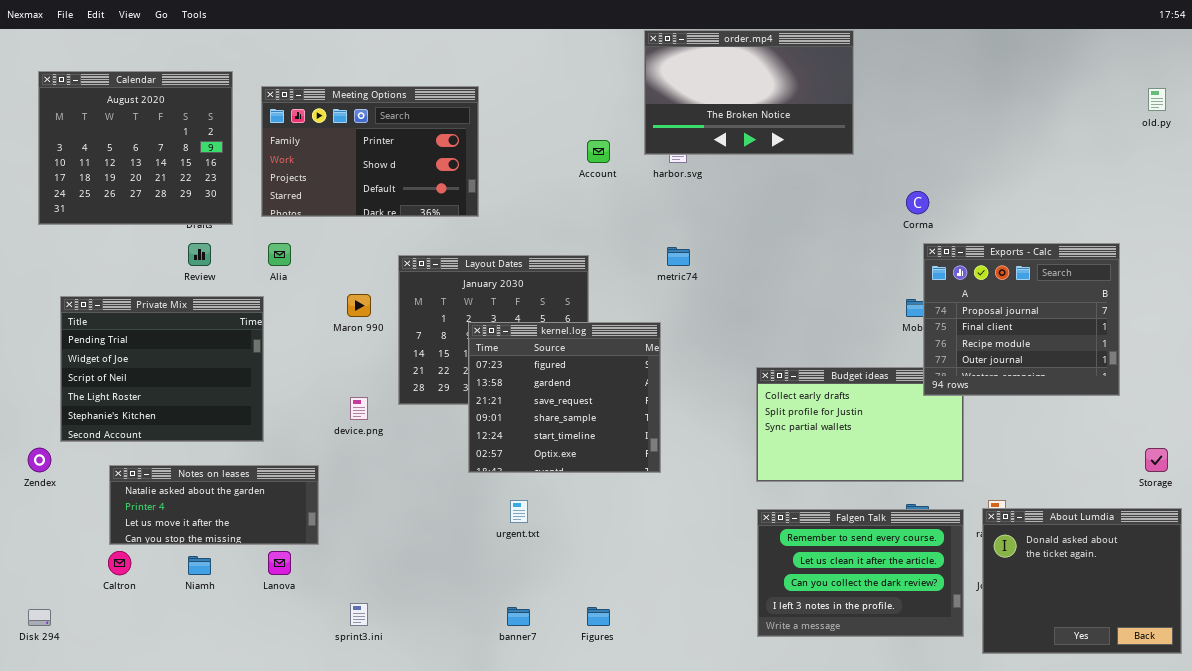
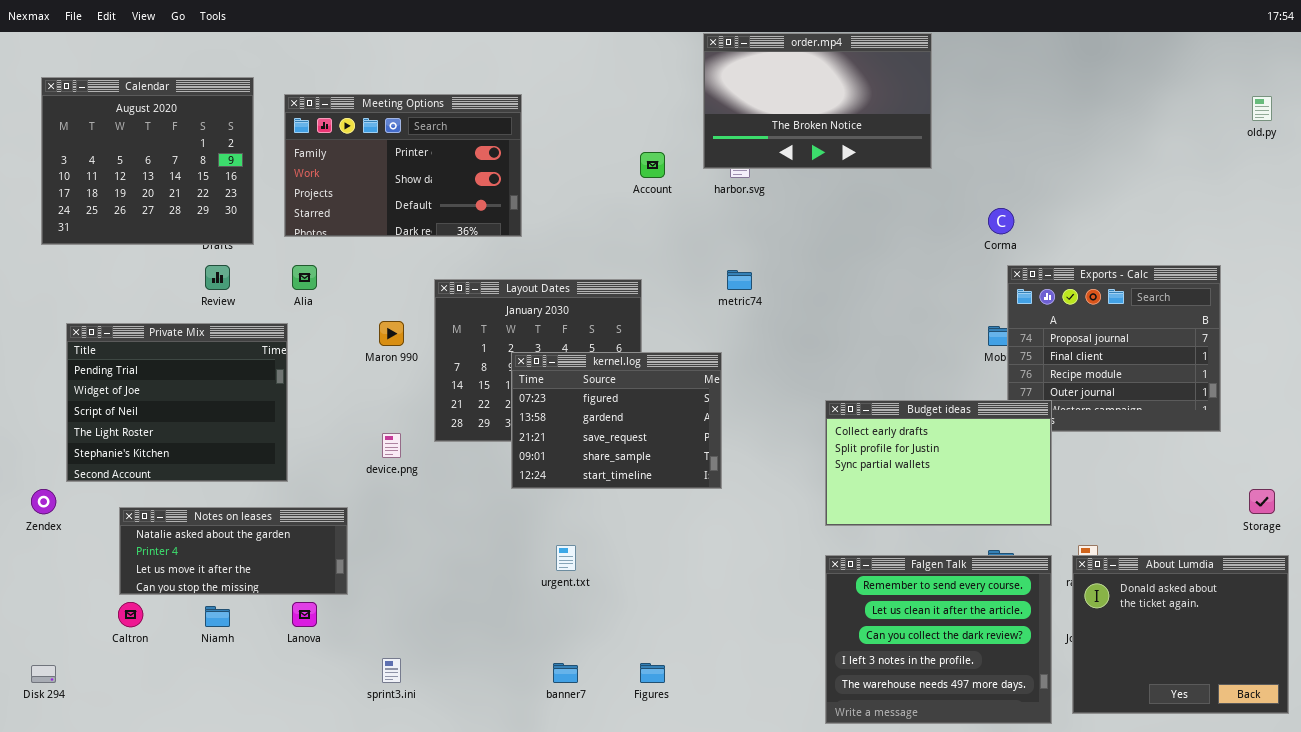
kernel.log: [468,322,661,473] -> [511,352,722,489], resized
Budget ideas: [756,367,964,482] -> [825,400,1052,526], raised
Falgen Talk: [757,509,964,637] -> [825,555,1052,724], resized

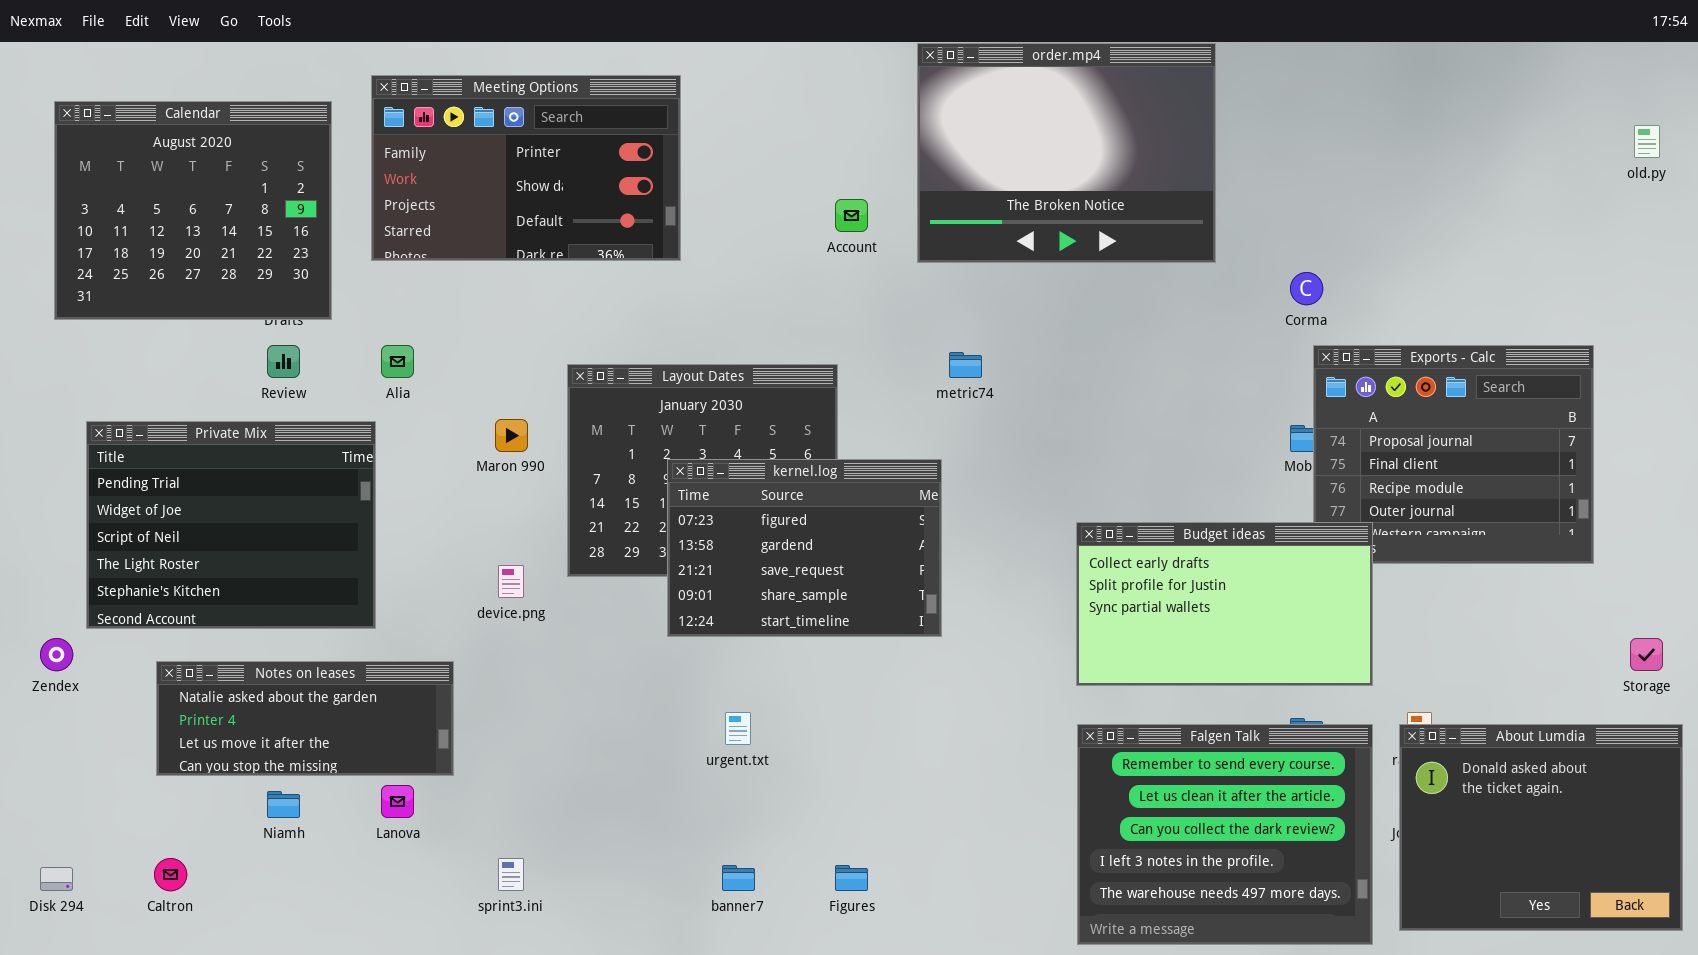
order.mp4: [703,33,932,169] -> [917,43,1216,263], resized
Meeting Options: [284,94,522,237] -> [371,75,681,261], moved
Caltron: [118,602,143,627] -> [154,858,187,891], moved

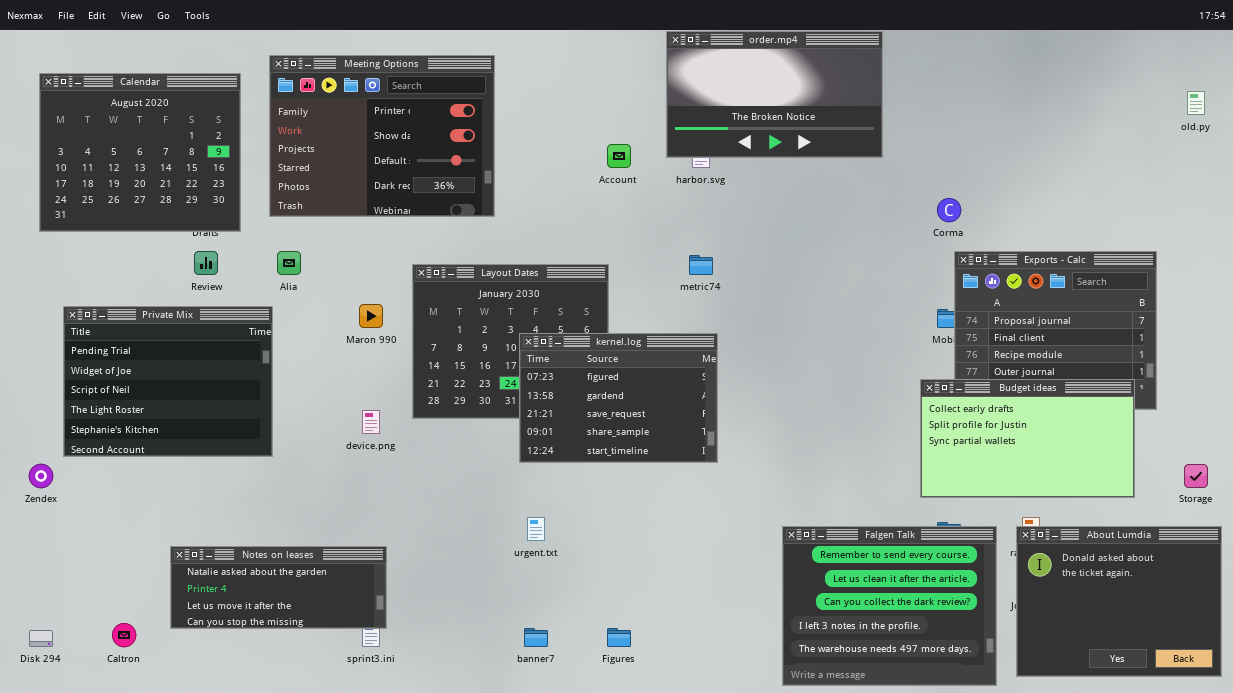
order.mp4: [917,43,1216,263] -> [666,31,883,158], resized
Meeting Options: [371,75,681,261] -> [269,55,495,217], resized
kernel.log: [667,459,942,637] -> [519,333,718,463], moved
Budget ideas: [1076,522,1373,686] -> [920,379,1135,498], moved
Notes on leases: [156,661,454,776] -> [170,546,387,629], moved

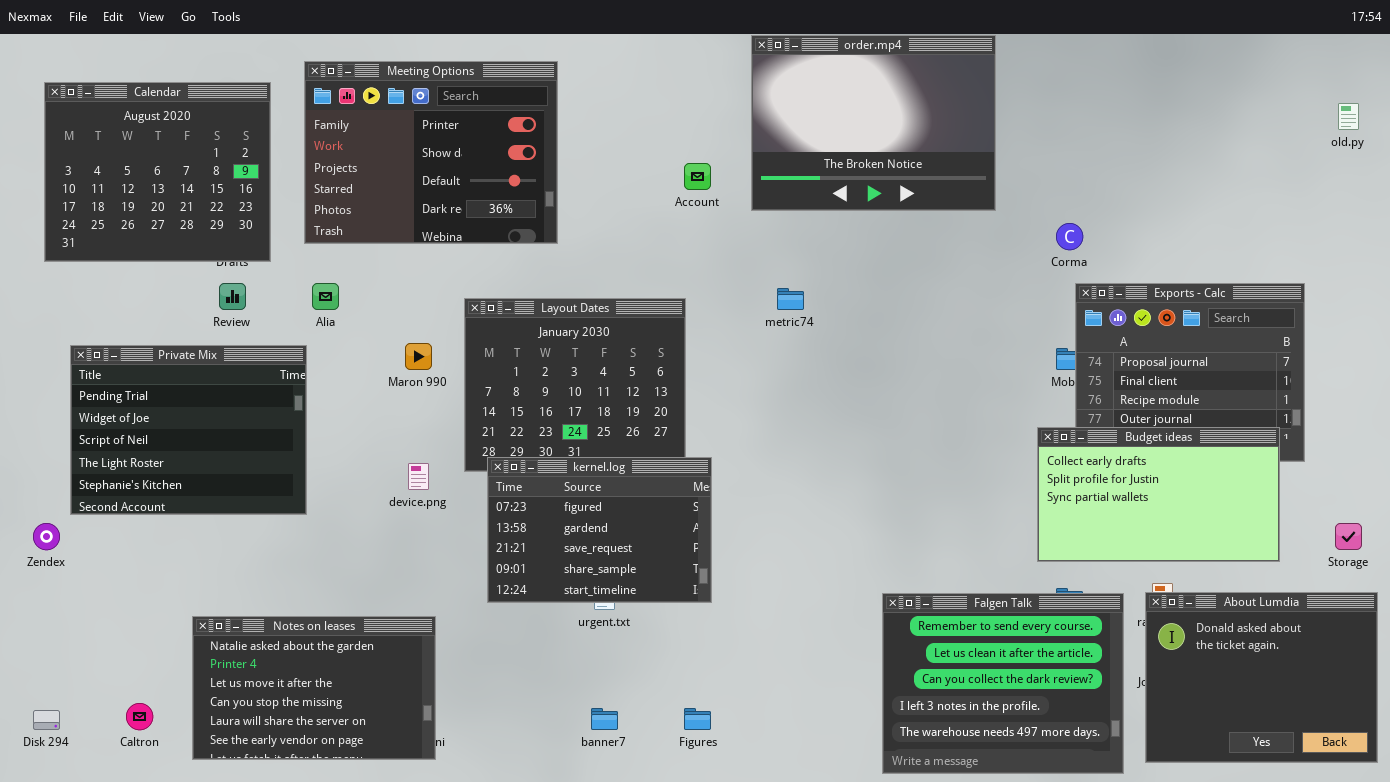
order.mp4: [666,31,883,158] -> [751,35,996,211], resized
kernel.log: [519,333,718,463] -> [487,457,712,603], moved
Notes on leases: [170,546,387,629] -> [192,616,436,760], resized

